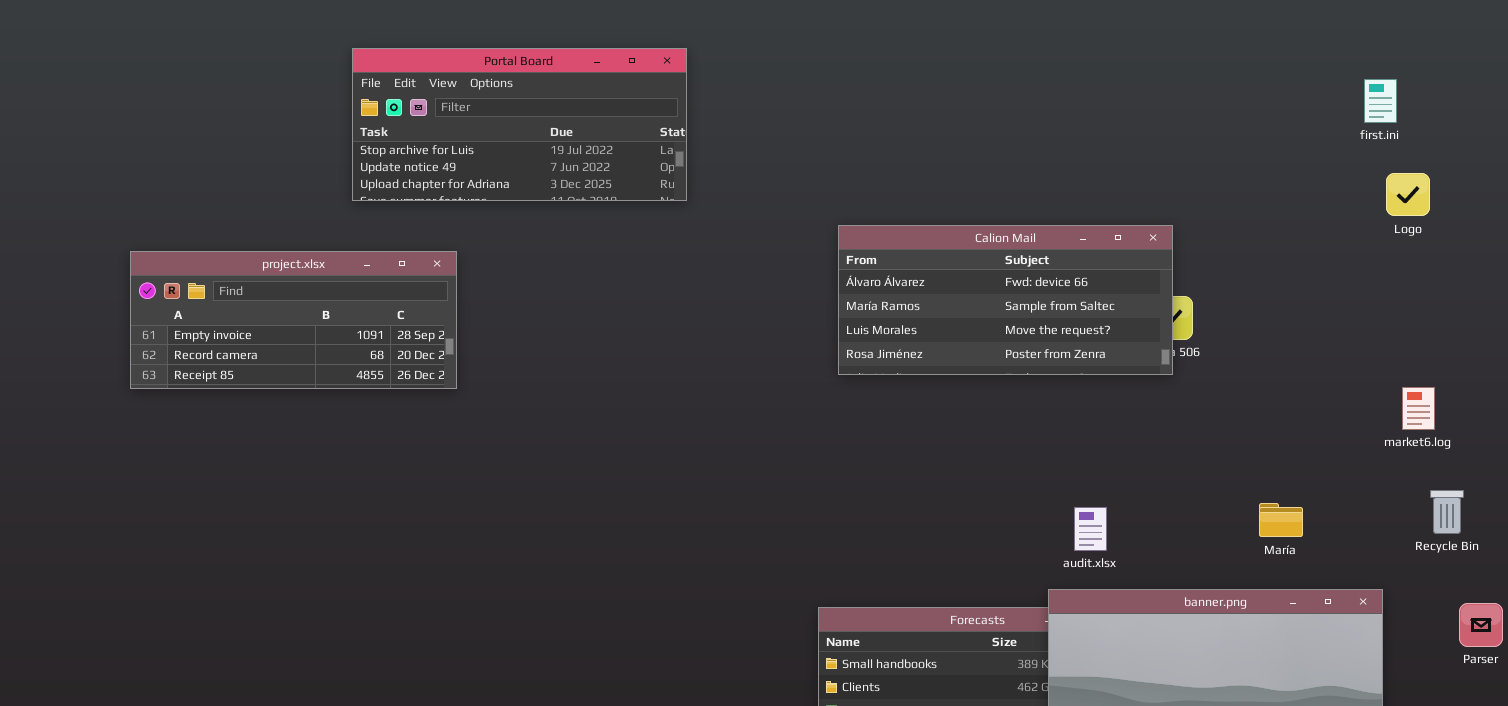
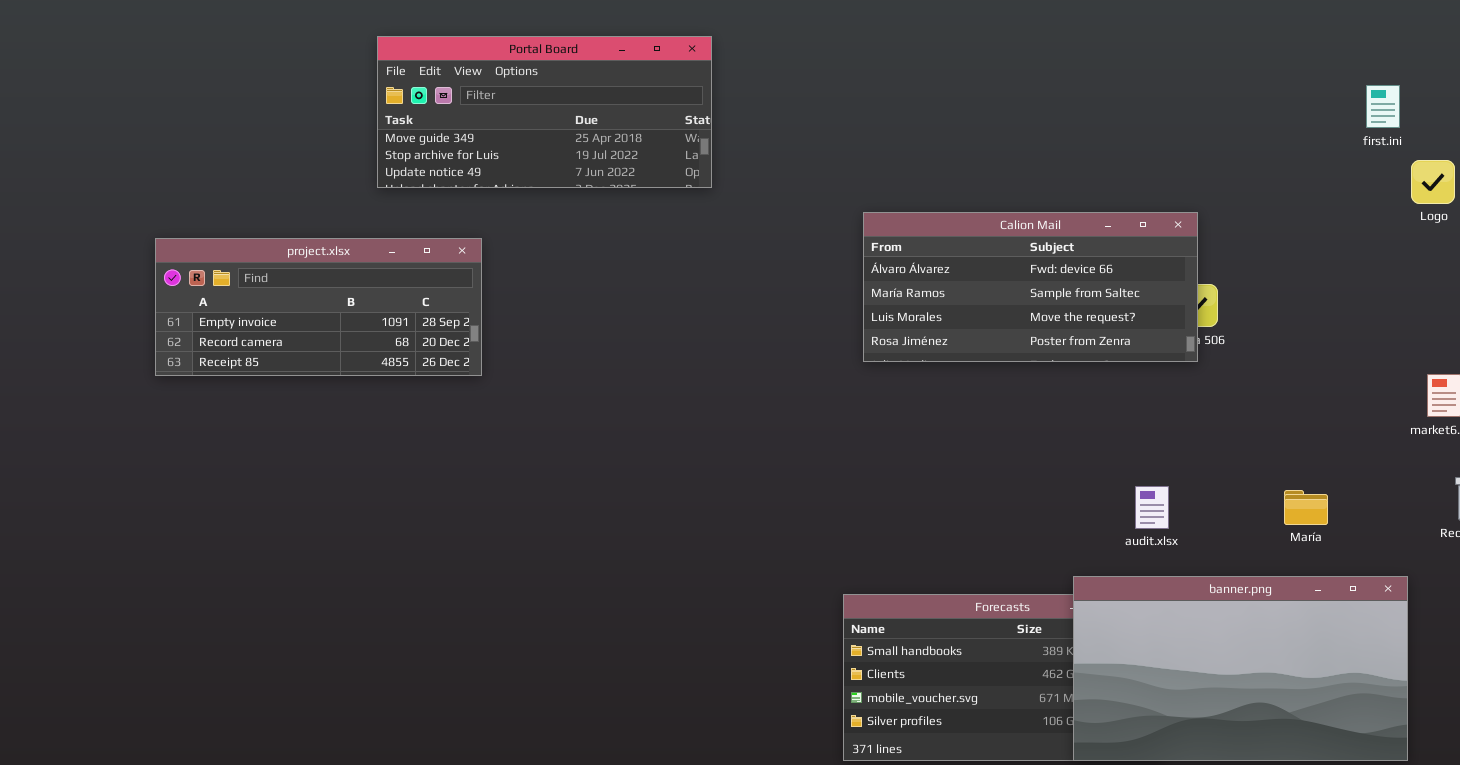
Portal Board: [352,48,687,201] -> [377,36,712,188], scrolled up 1 row
first.ini: [1364,79,1397,123] -> [1366,85,1400,128], moved
audit.xlsx: [1074,507,1107,551] -> [1135,486,1169,529], moved

